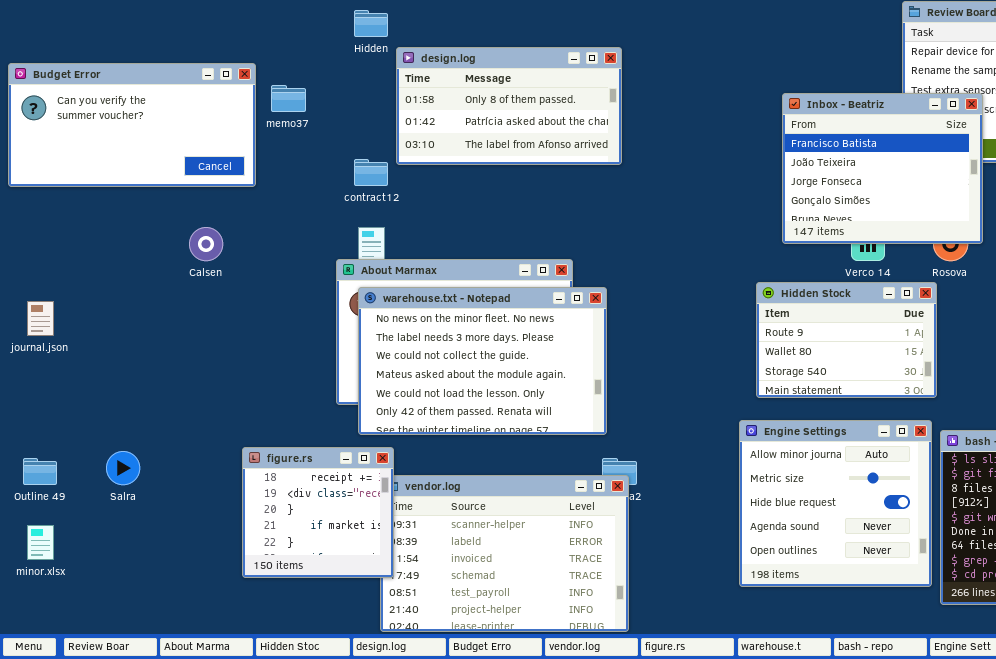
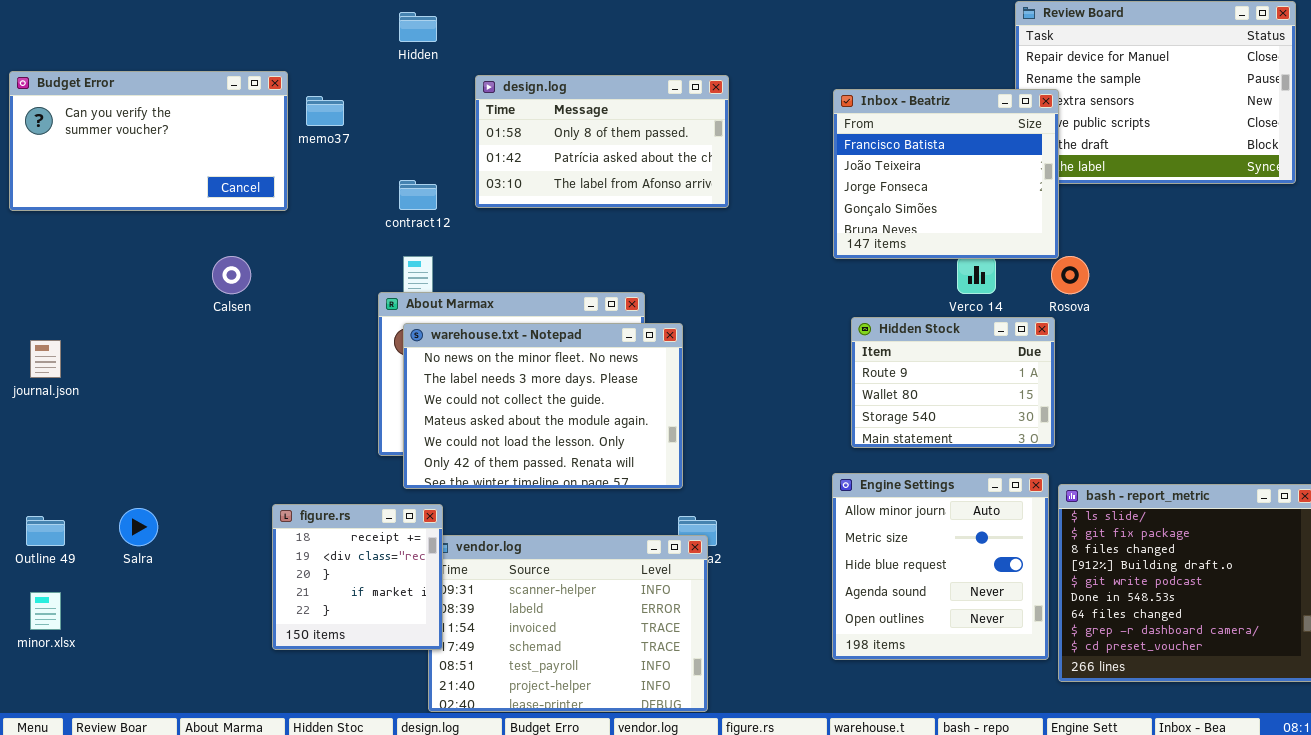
design.log: [396,47,622,165] -> [475,75,729,208], moved
Inbox - Beatriz: [782,93,983,244] -> [833,89,1059,259], moved

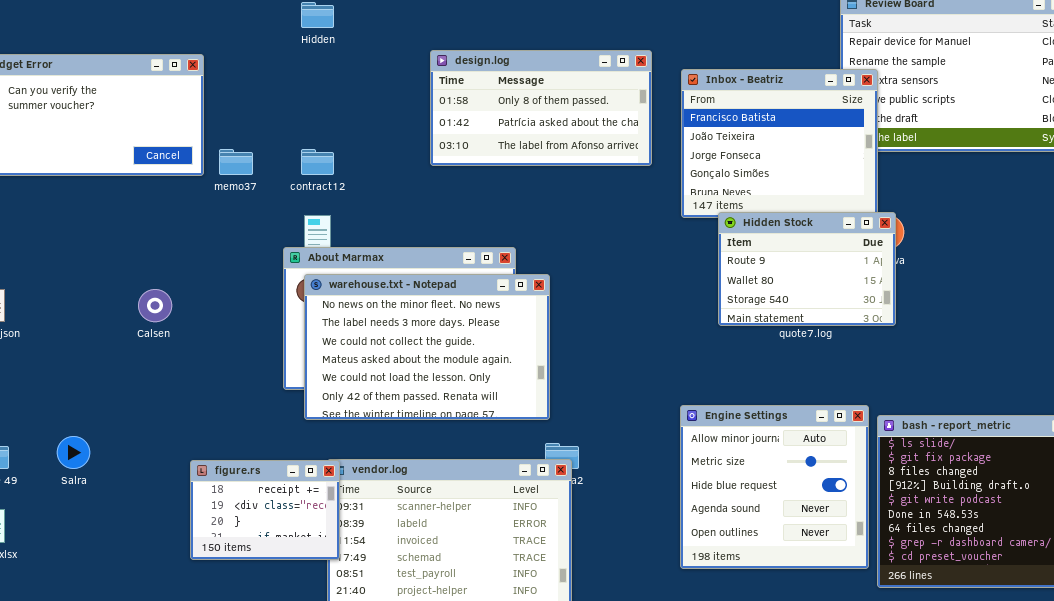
design.log: [475,75,729,208] -> [430,50,652,166], moved
memo37: [306,96,344,126] -> [219,149,253,175], moved
Calsen: [212,256,251,294] -> [138,289,172,322], moved
Hidden Stock: [851,317,1055,448] -> [718,212,896,326], moved
figure.rs: [272,504,443,650] -> [190,460,340,560], resized

